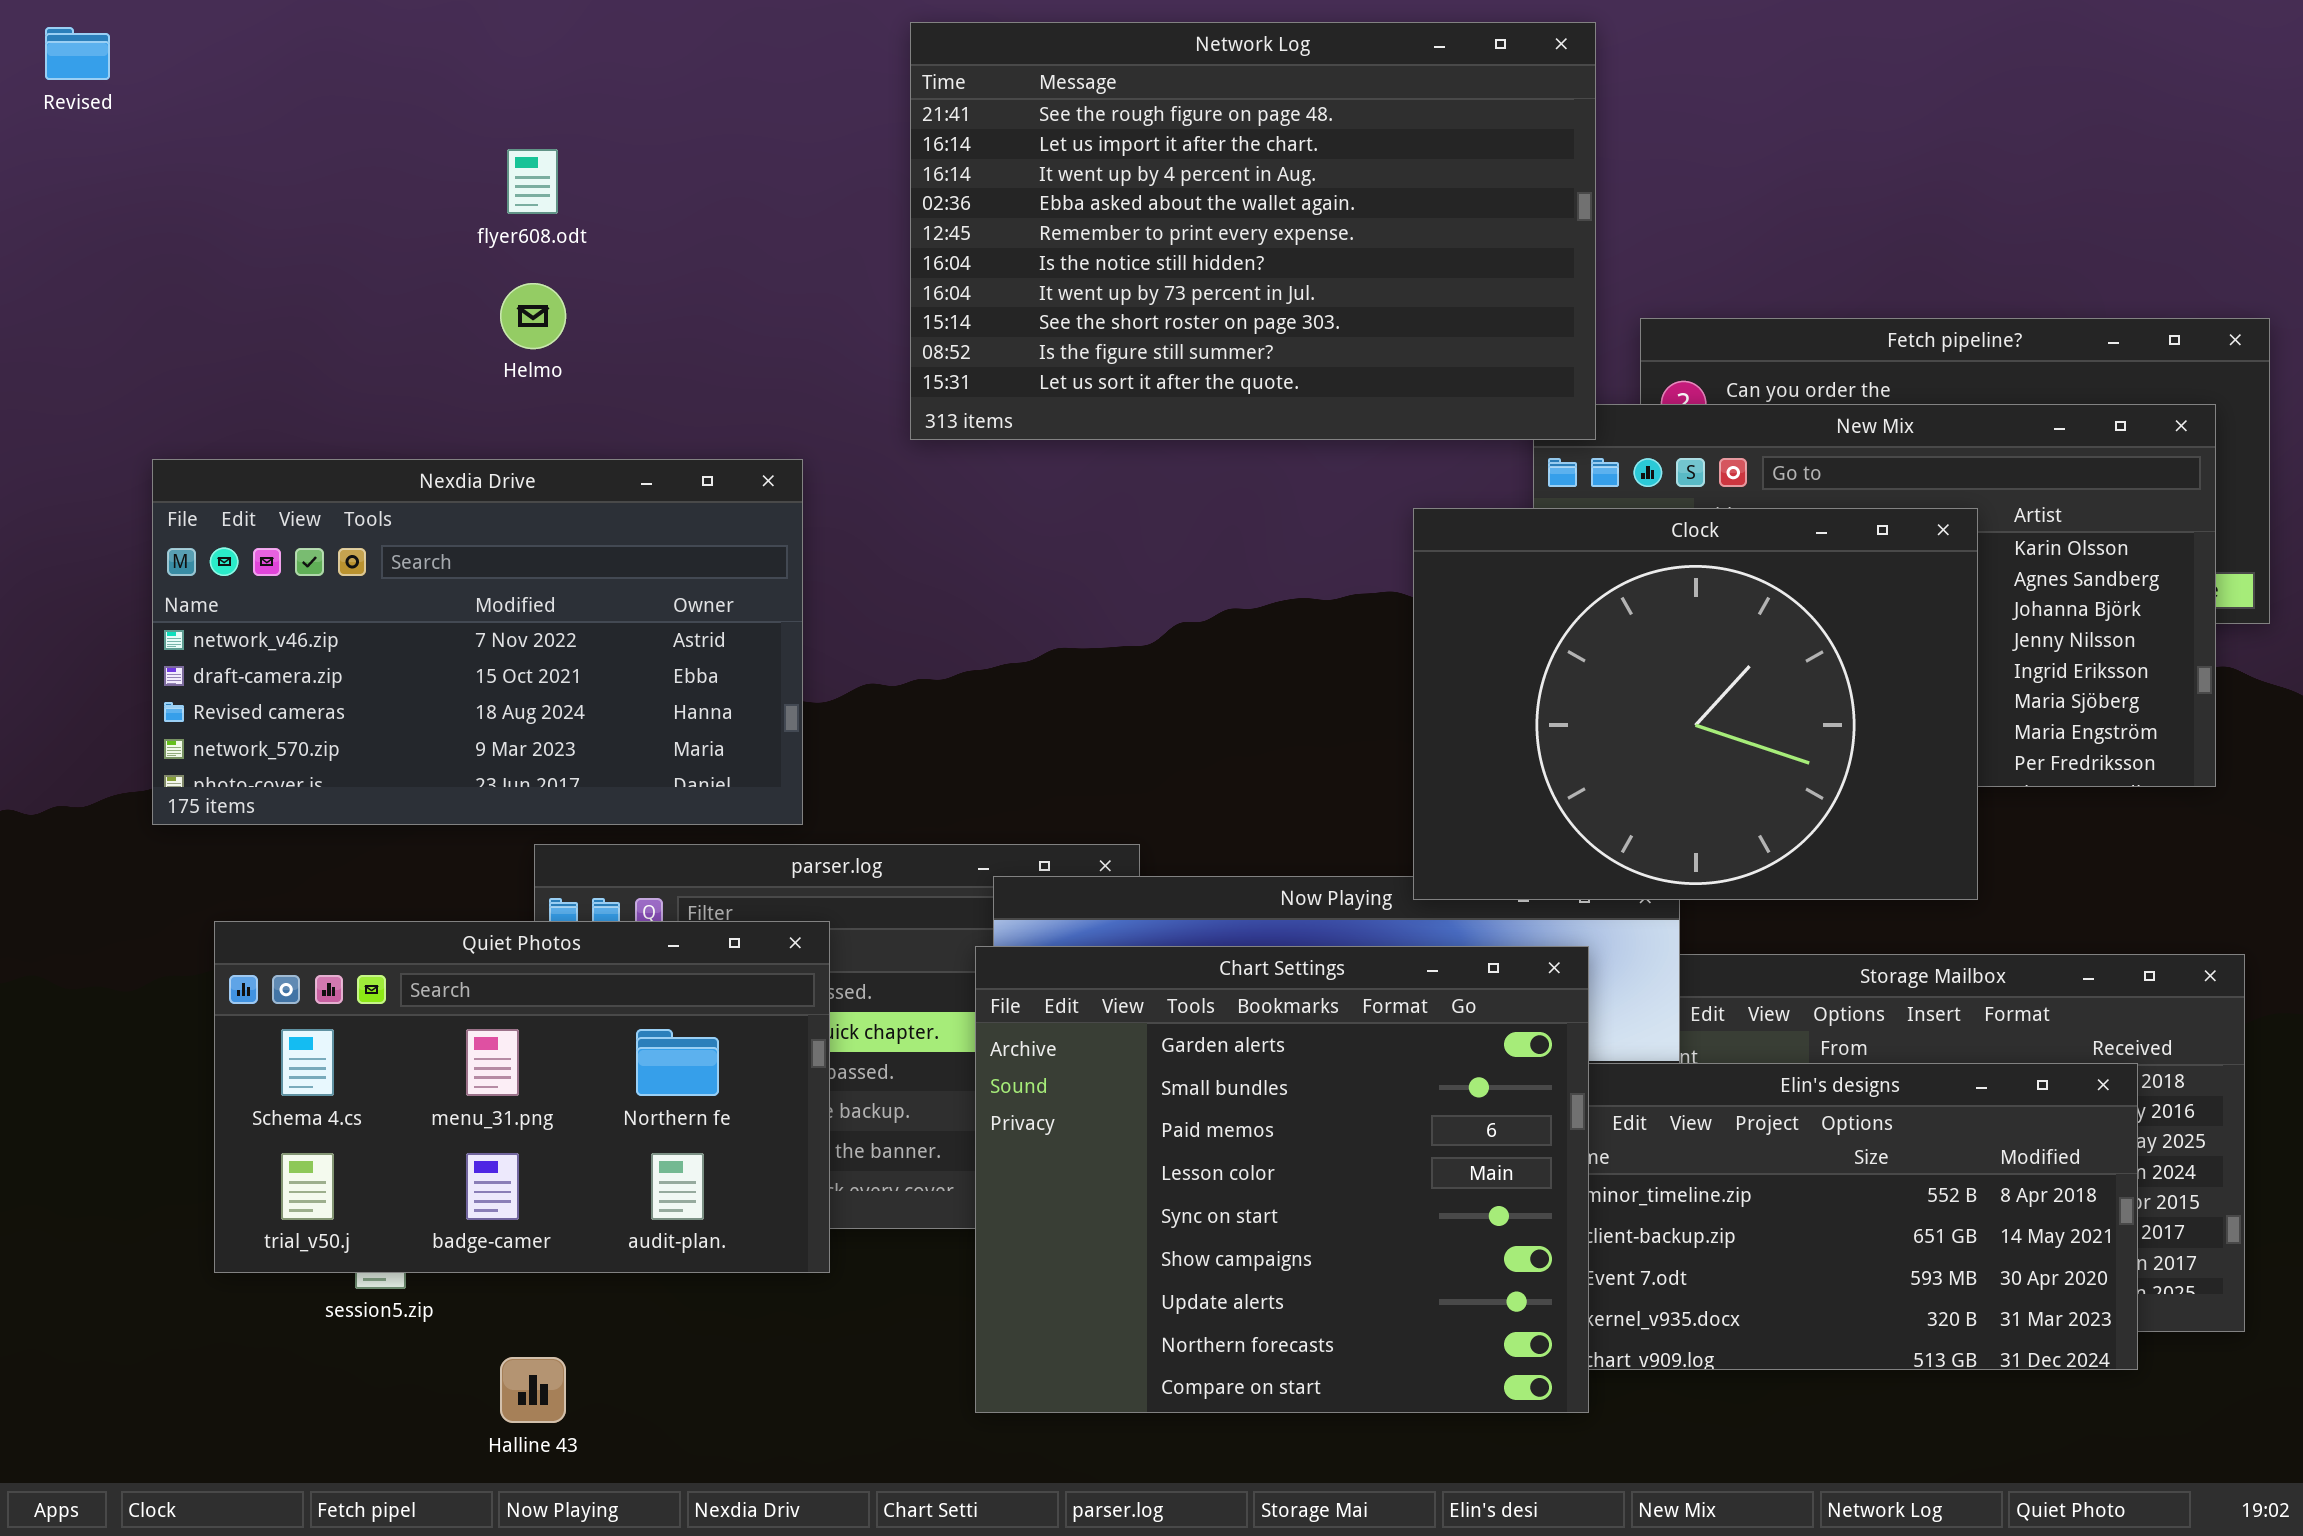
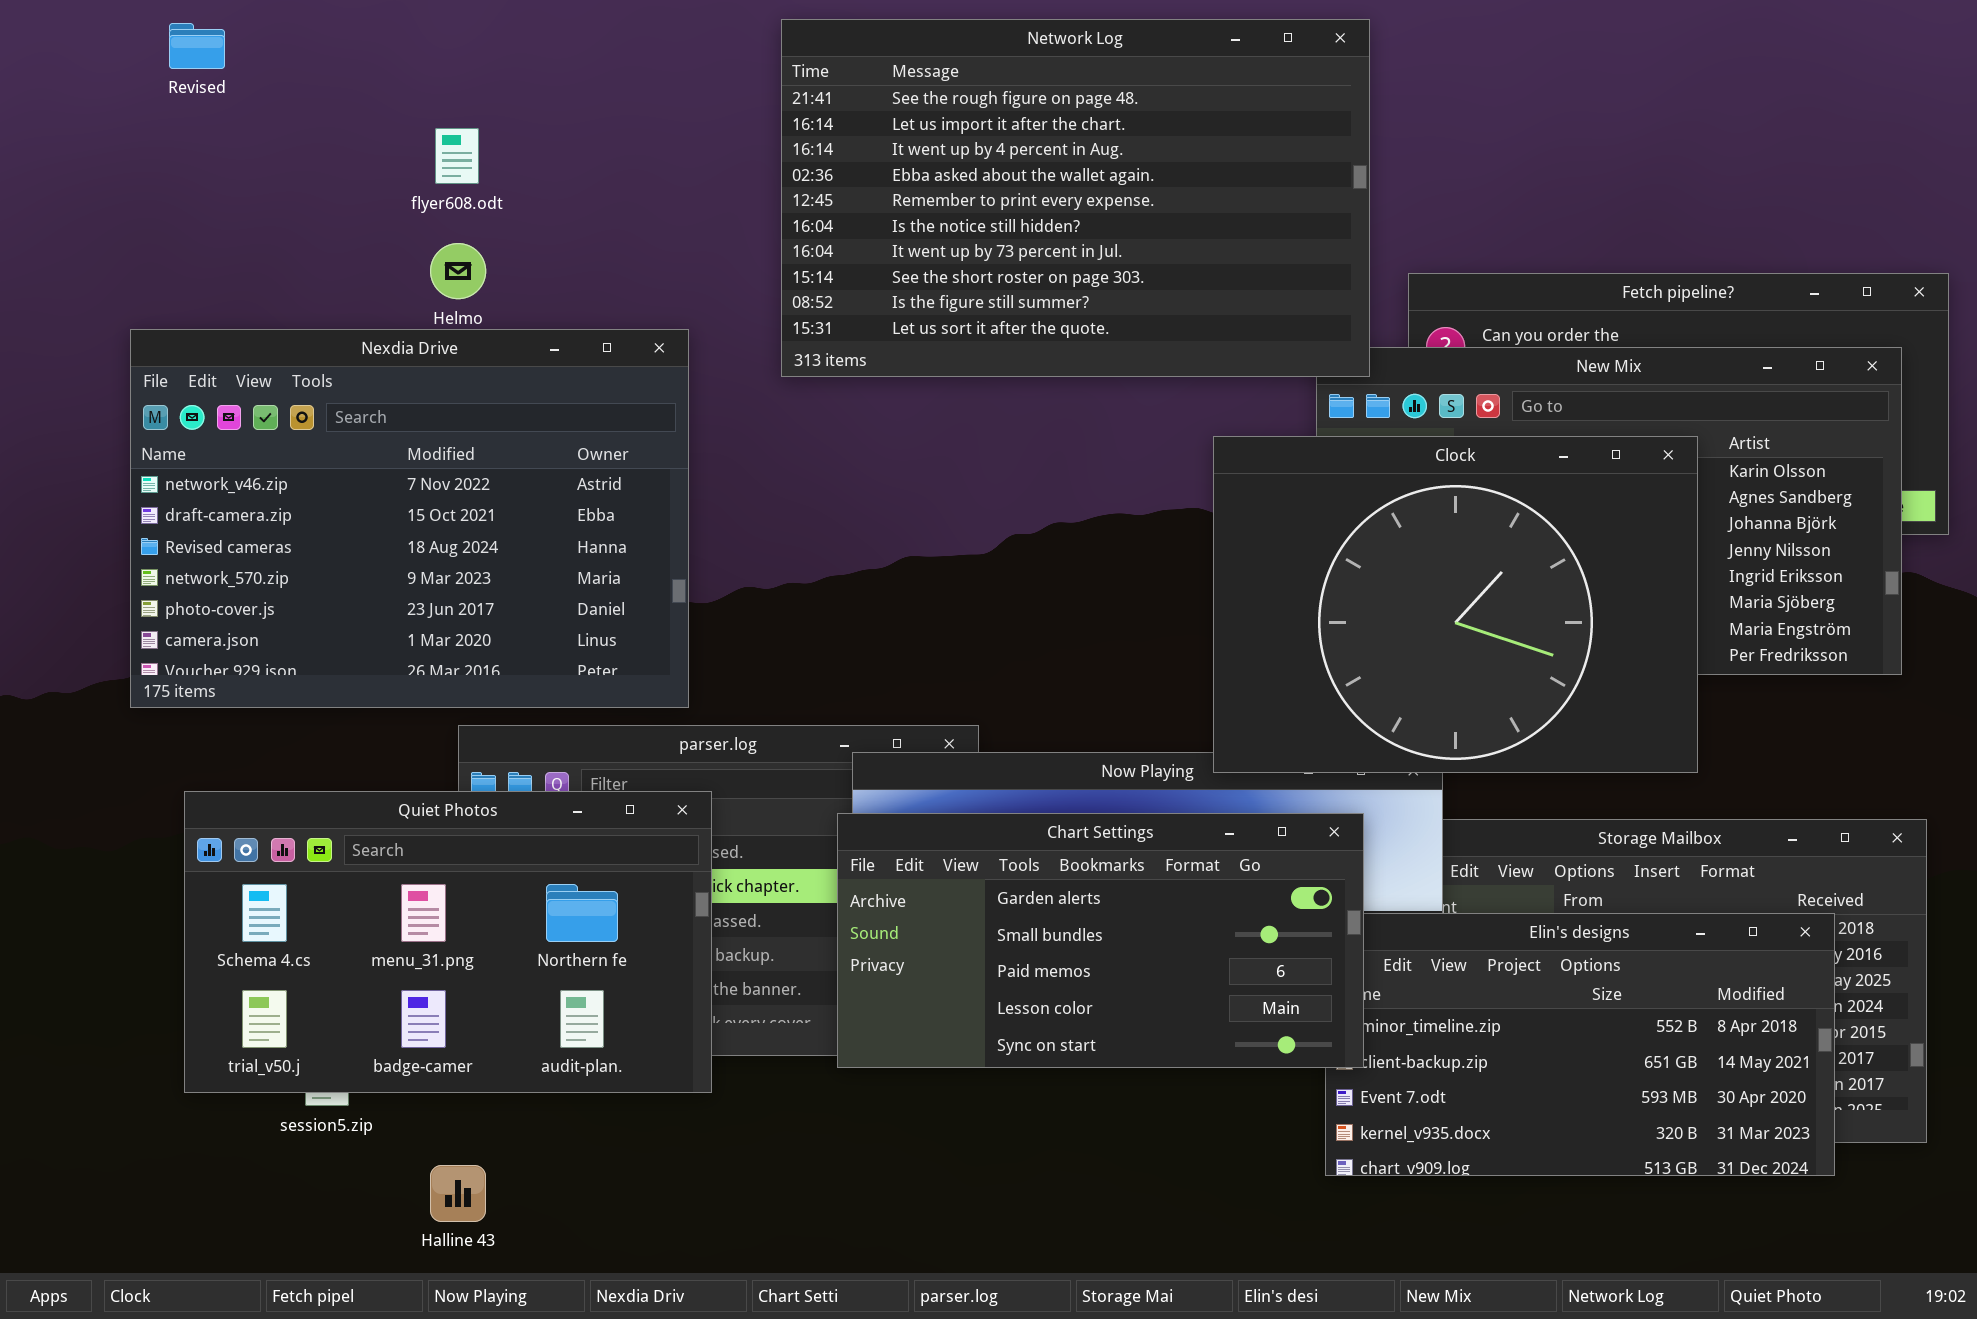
Revised: [45,27,110,80] -> [169,23,225,69], moved
Nexdia Drive: [152,459,803,825] -> [130,329,689,708], resized
Chart Settings: [975,946,1589,1413] -> [837,813,1364,1068], resized

